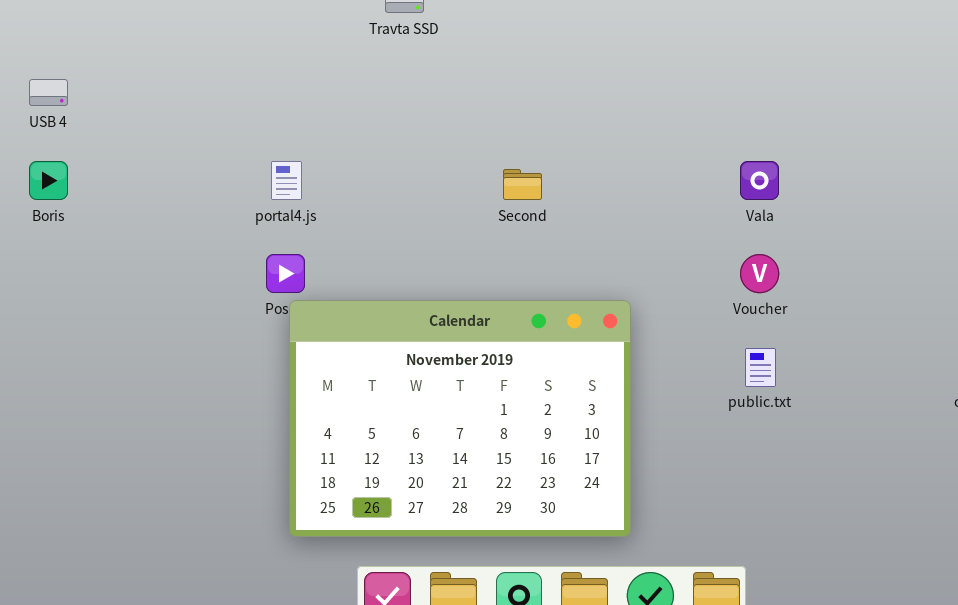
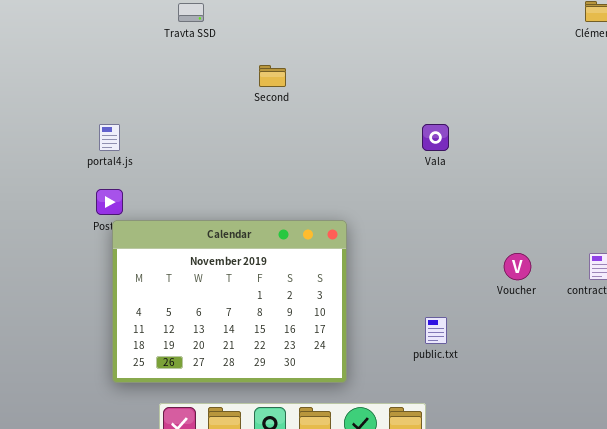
Second: [503,169,542,200] -> [259,65,286,87], moved
Voucher: [740,254,779,293] -> [504,253,531,280], moved
public.txt: [745,348,776,387] -> [425,317,447,344], moved

